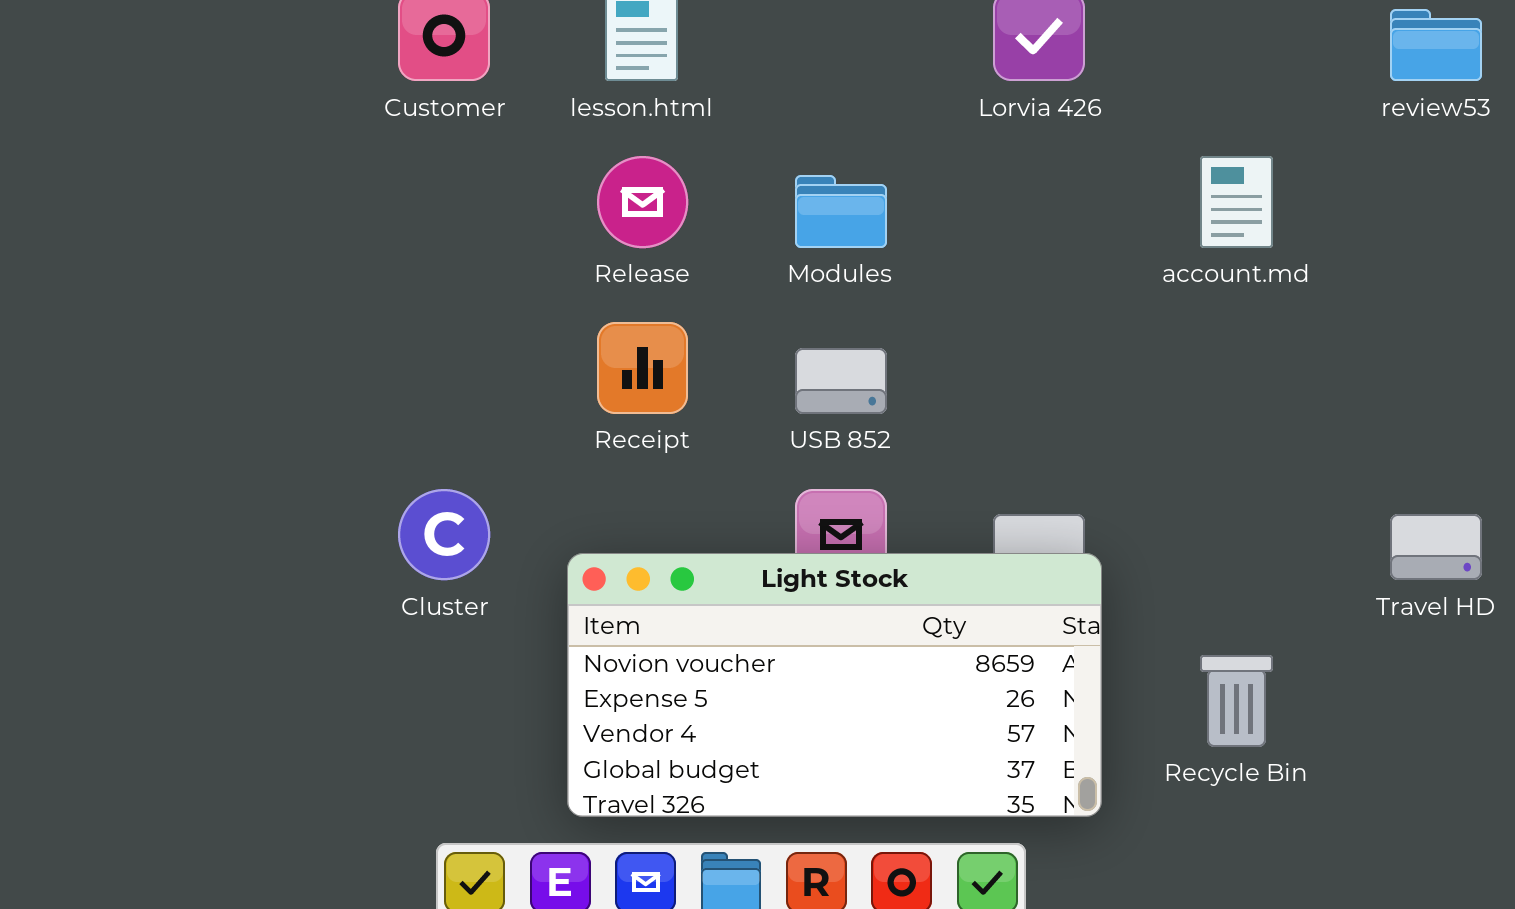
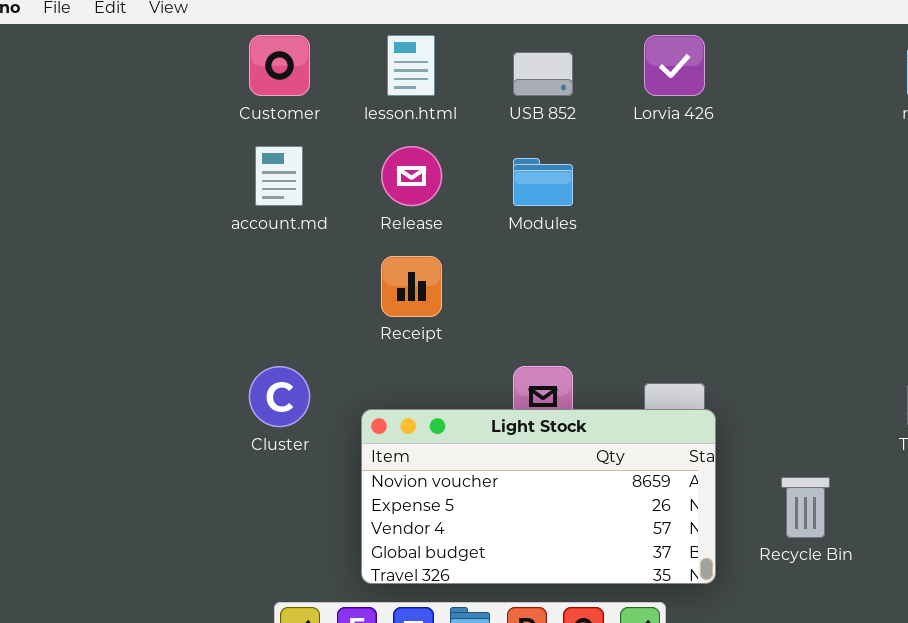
account.md: [1200,156,1273,248] -> [255,146,303,206], moved
USB 852: [795,348,887,414] -> [513,52,573,96], moved

